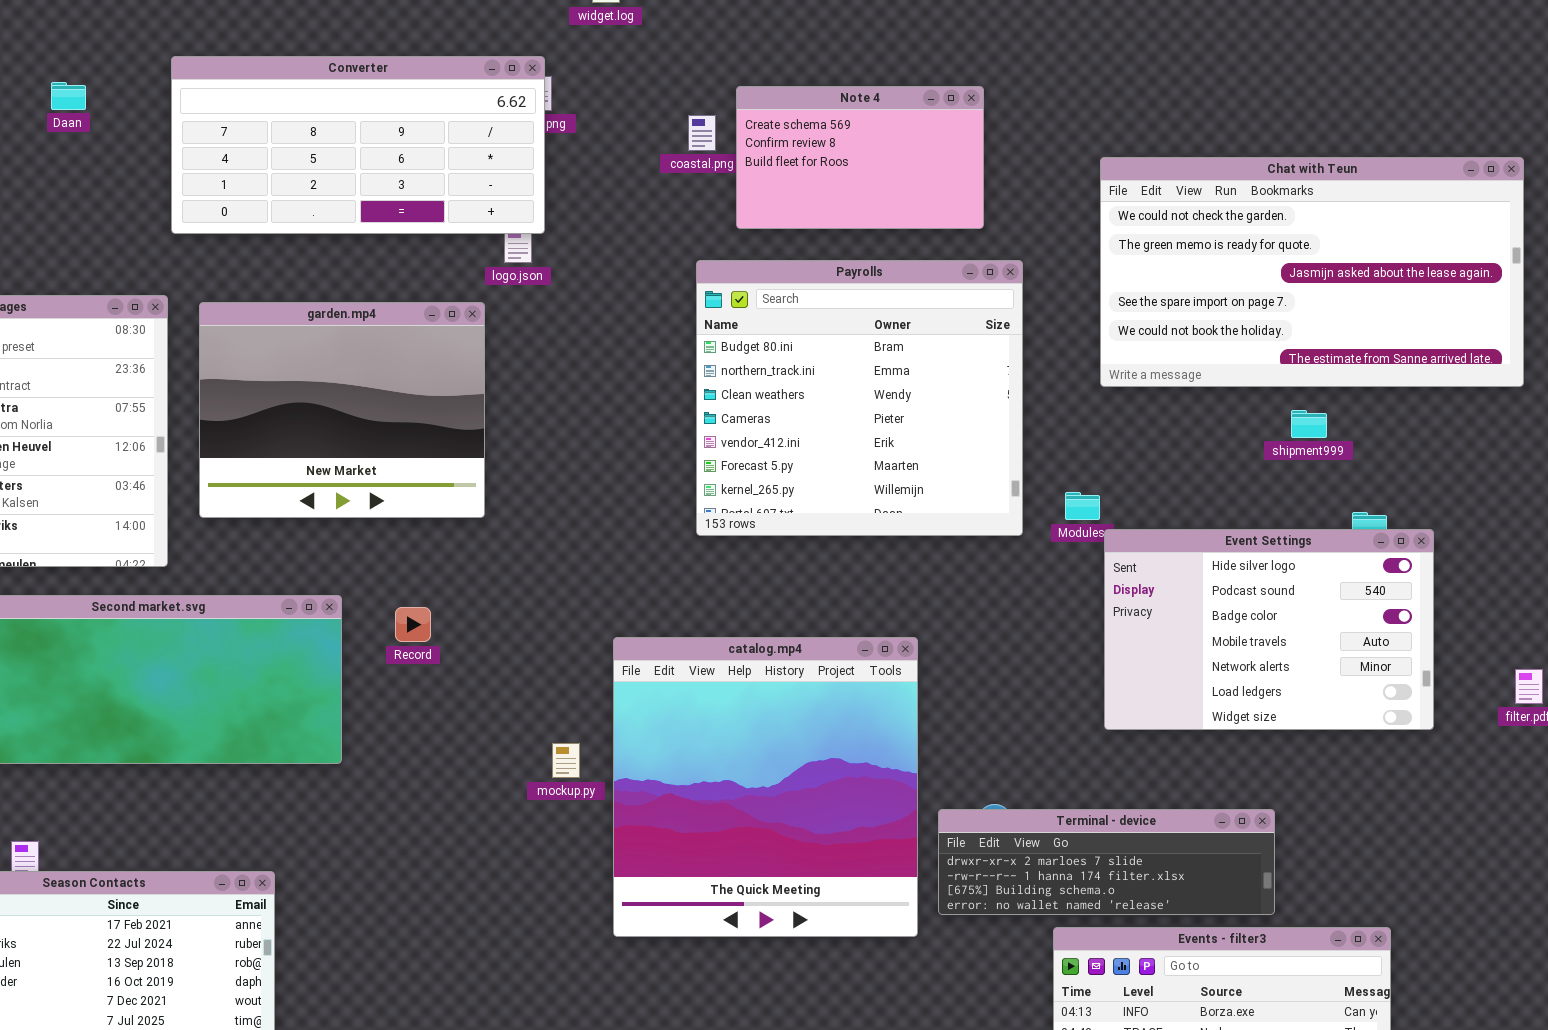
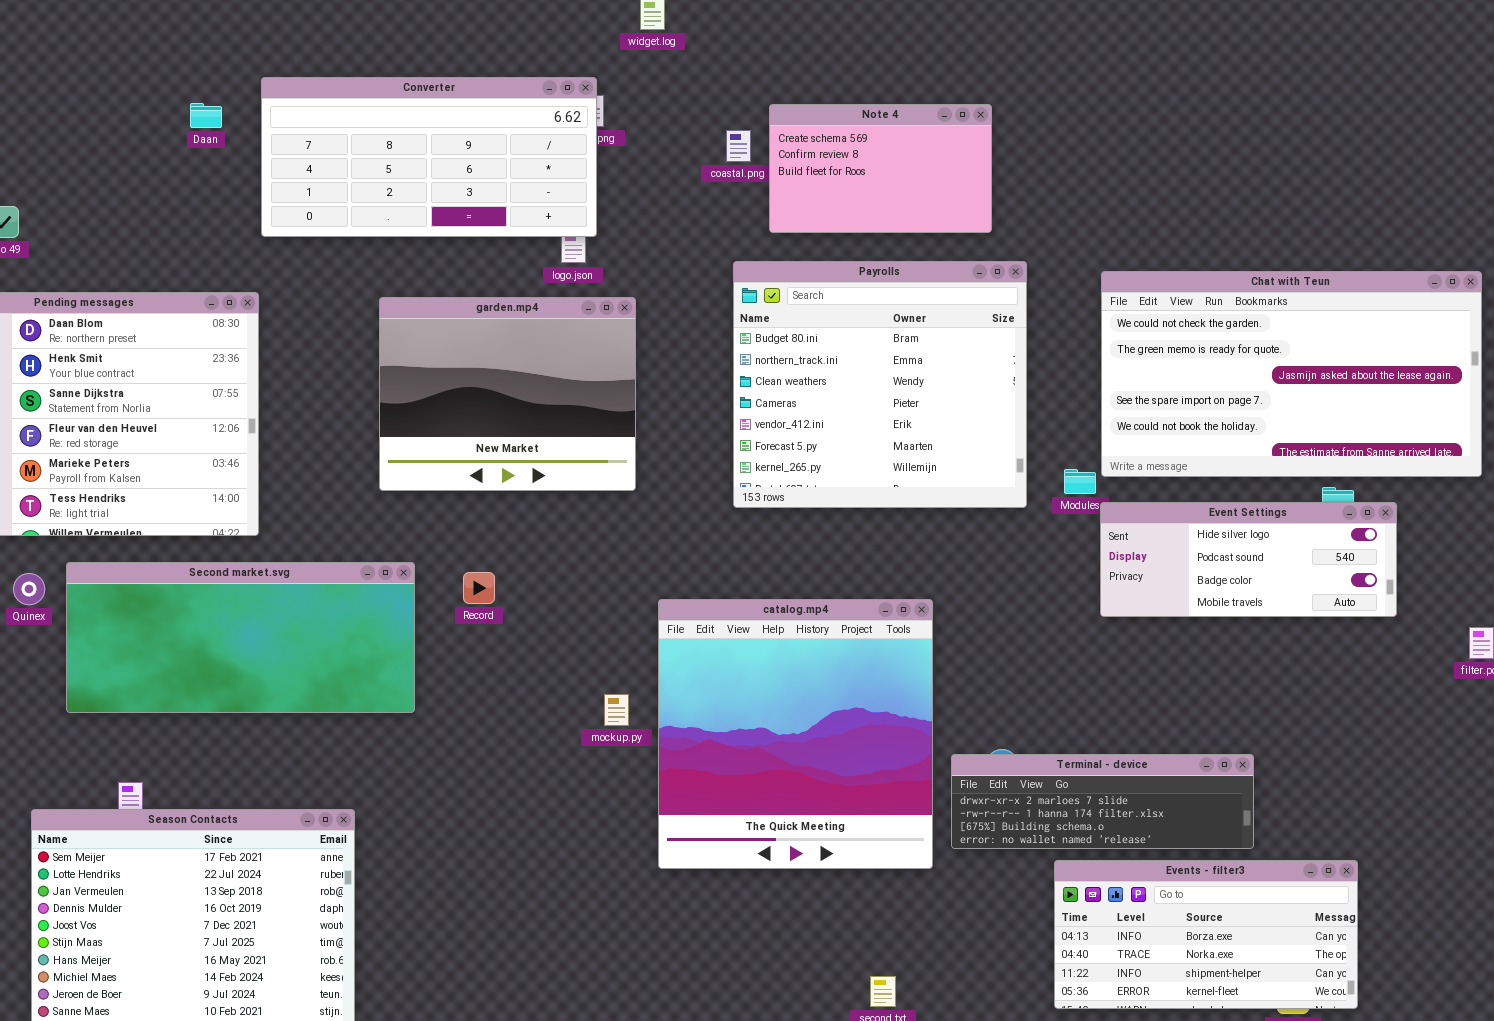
Daan: [51,82,86,110] -> [190,103,222,128], moved
Chat with Teun: [1100,157,1524,387] -> [1101,271,1482,477], moved
garden.mp4: [199,302,485,518] -> [379,297,636,491], moved
Event Settings: [1104,529,1434,730] -> [1100,502,1397,617], resized

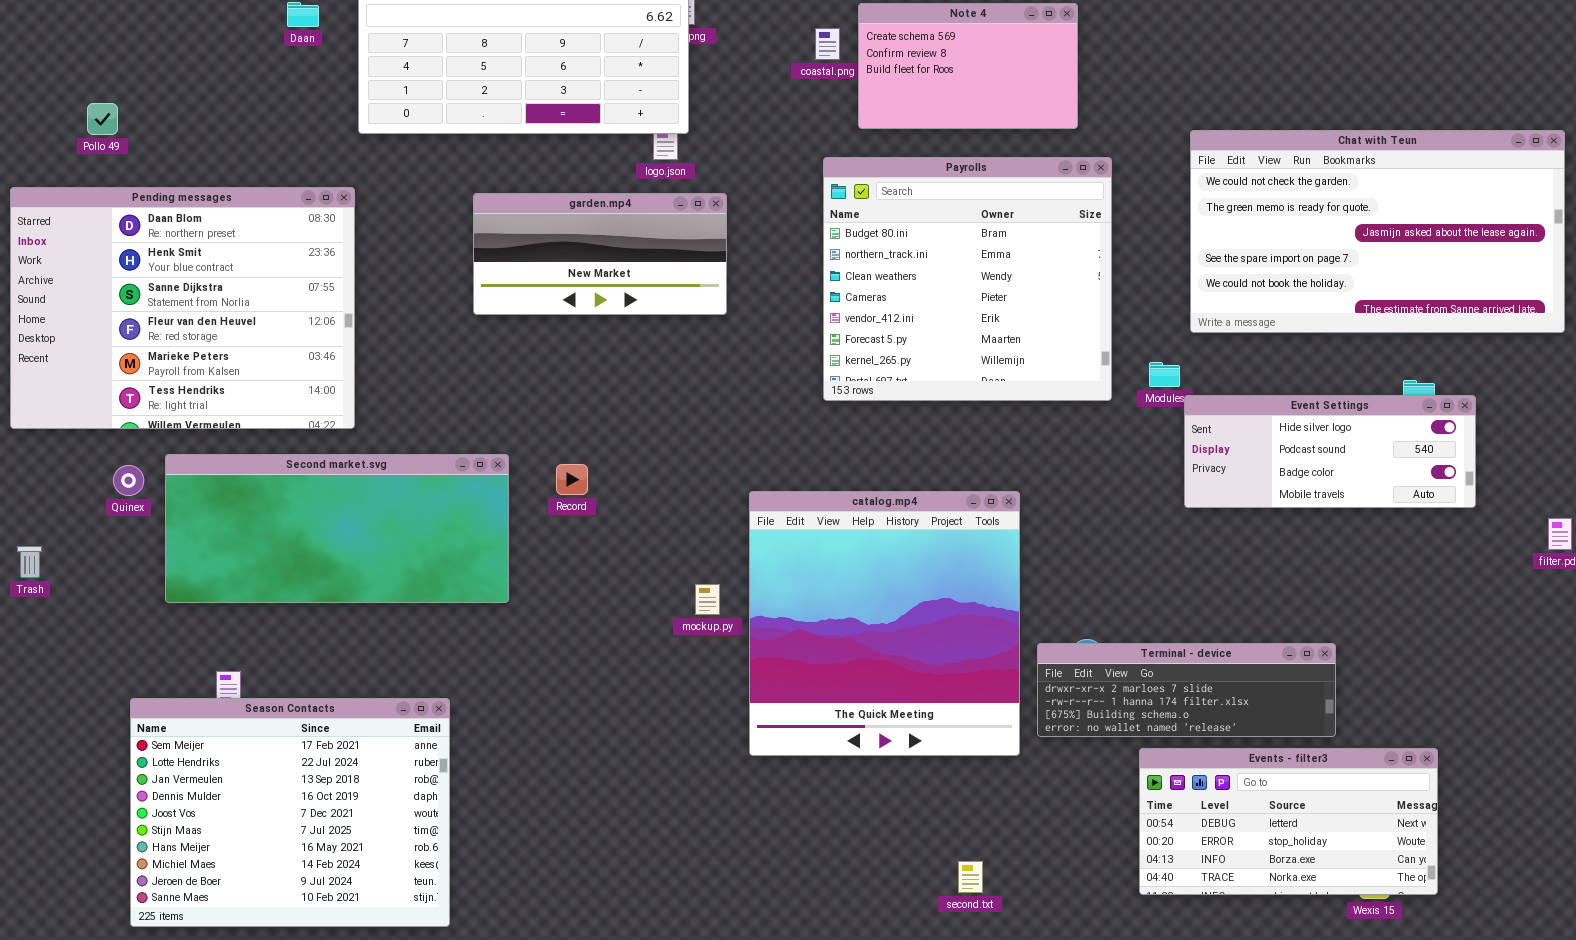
Chat with Teun: [1101,271,1482,477] -> [1190,130,1565,333], moved
garden.mp4: [379,297,636,491] -> [473,193,727,315], resized
Events - filter3: [1054,860,1358,1009] -> [1139,748,1438,895], scrolled up 2 rows

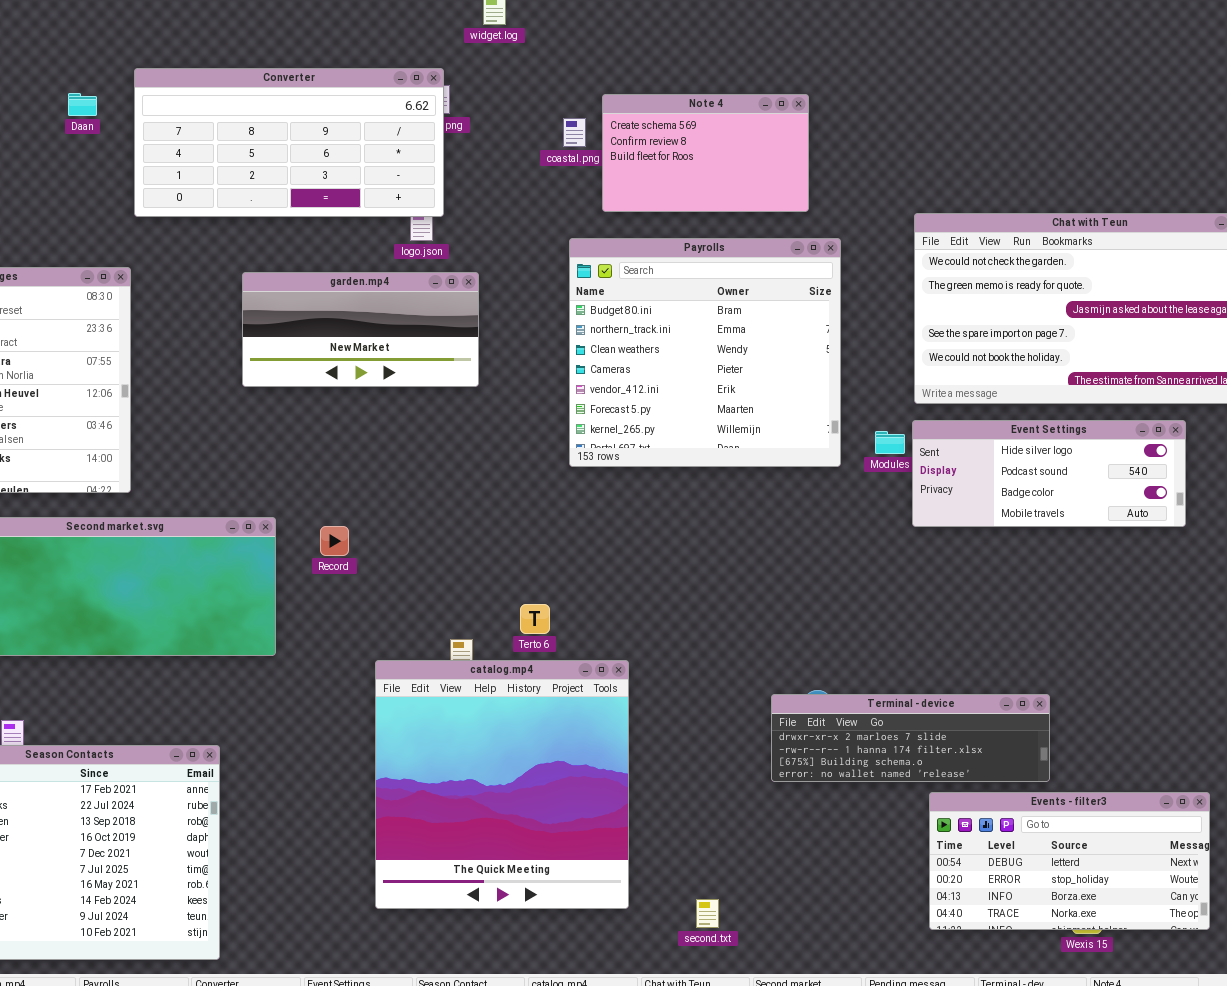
Event Settings: [1184,395,1476,508] -> [912,420,1186,527], moved
catalog.mp4: [749,491,1020,756] -> [375,660,629,909], moved
Events - filter3: [1139,748,1438,895] -> [929,792,1210,930], moved

